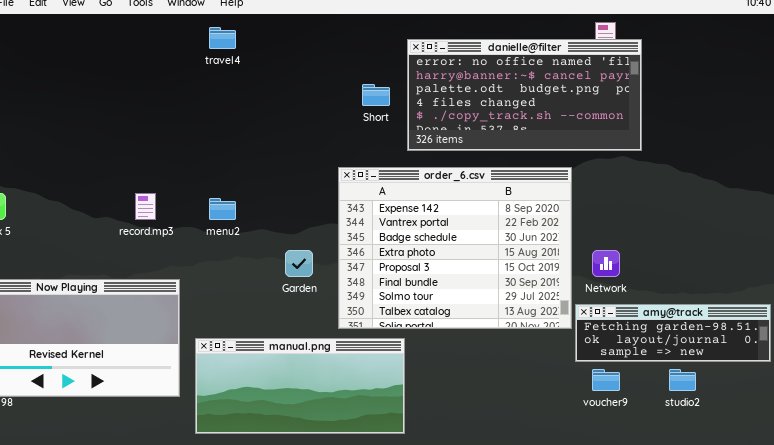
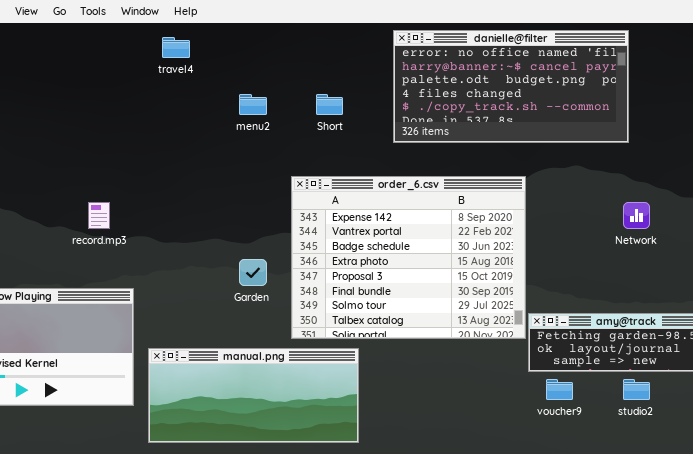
danielle@filter: [407,39,642,151] -> [393,30,629,143], moved
menu2: [209,198,236,220] -> [239,94,267,115], moved
Network: [592,250,620,277] -> [623,202,650,229], moved

